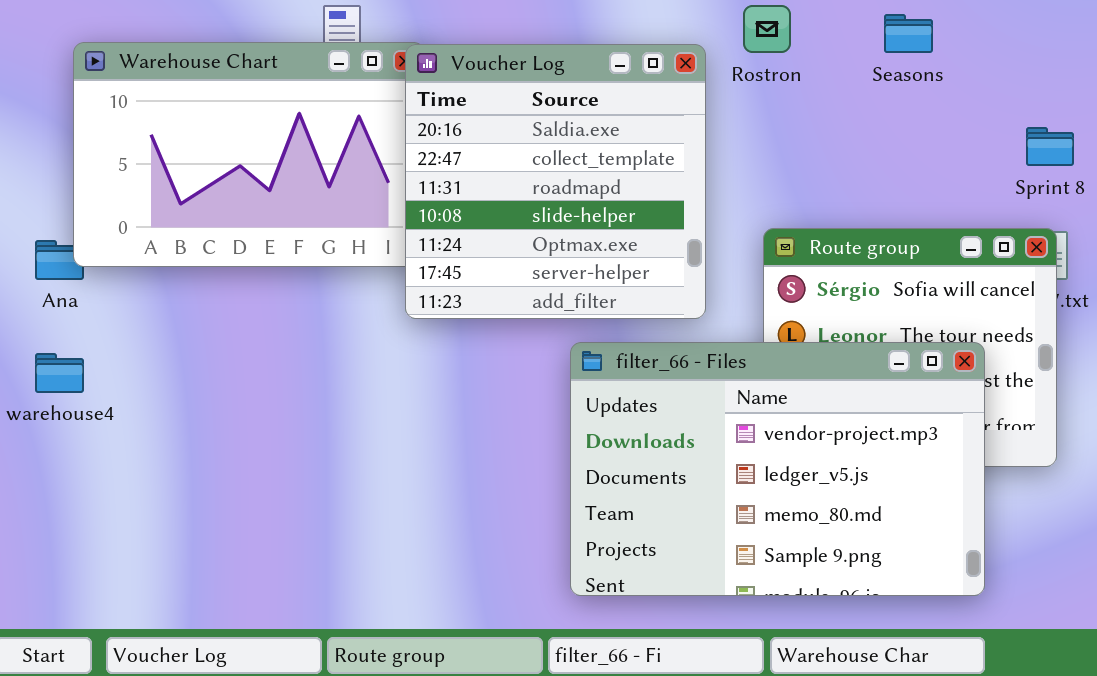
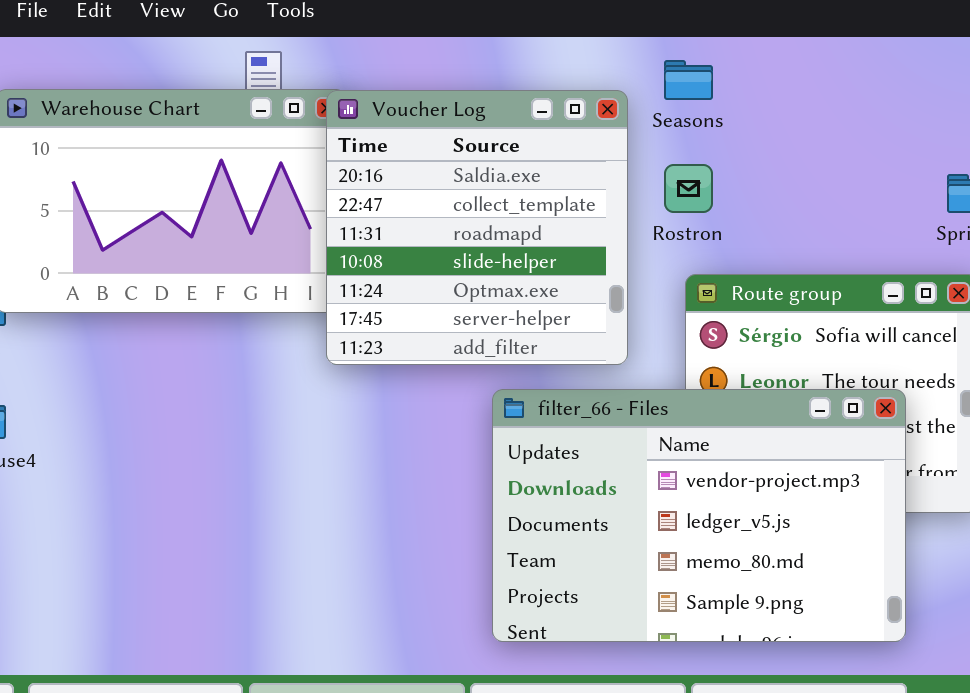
Rostron: [743,5,791,53] -> [664,164,713,213], moved
Seasons: [884,14,933,53] -> [664,60,713,100], moved

